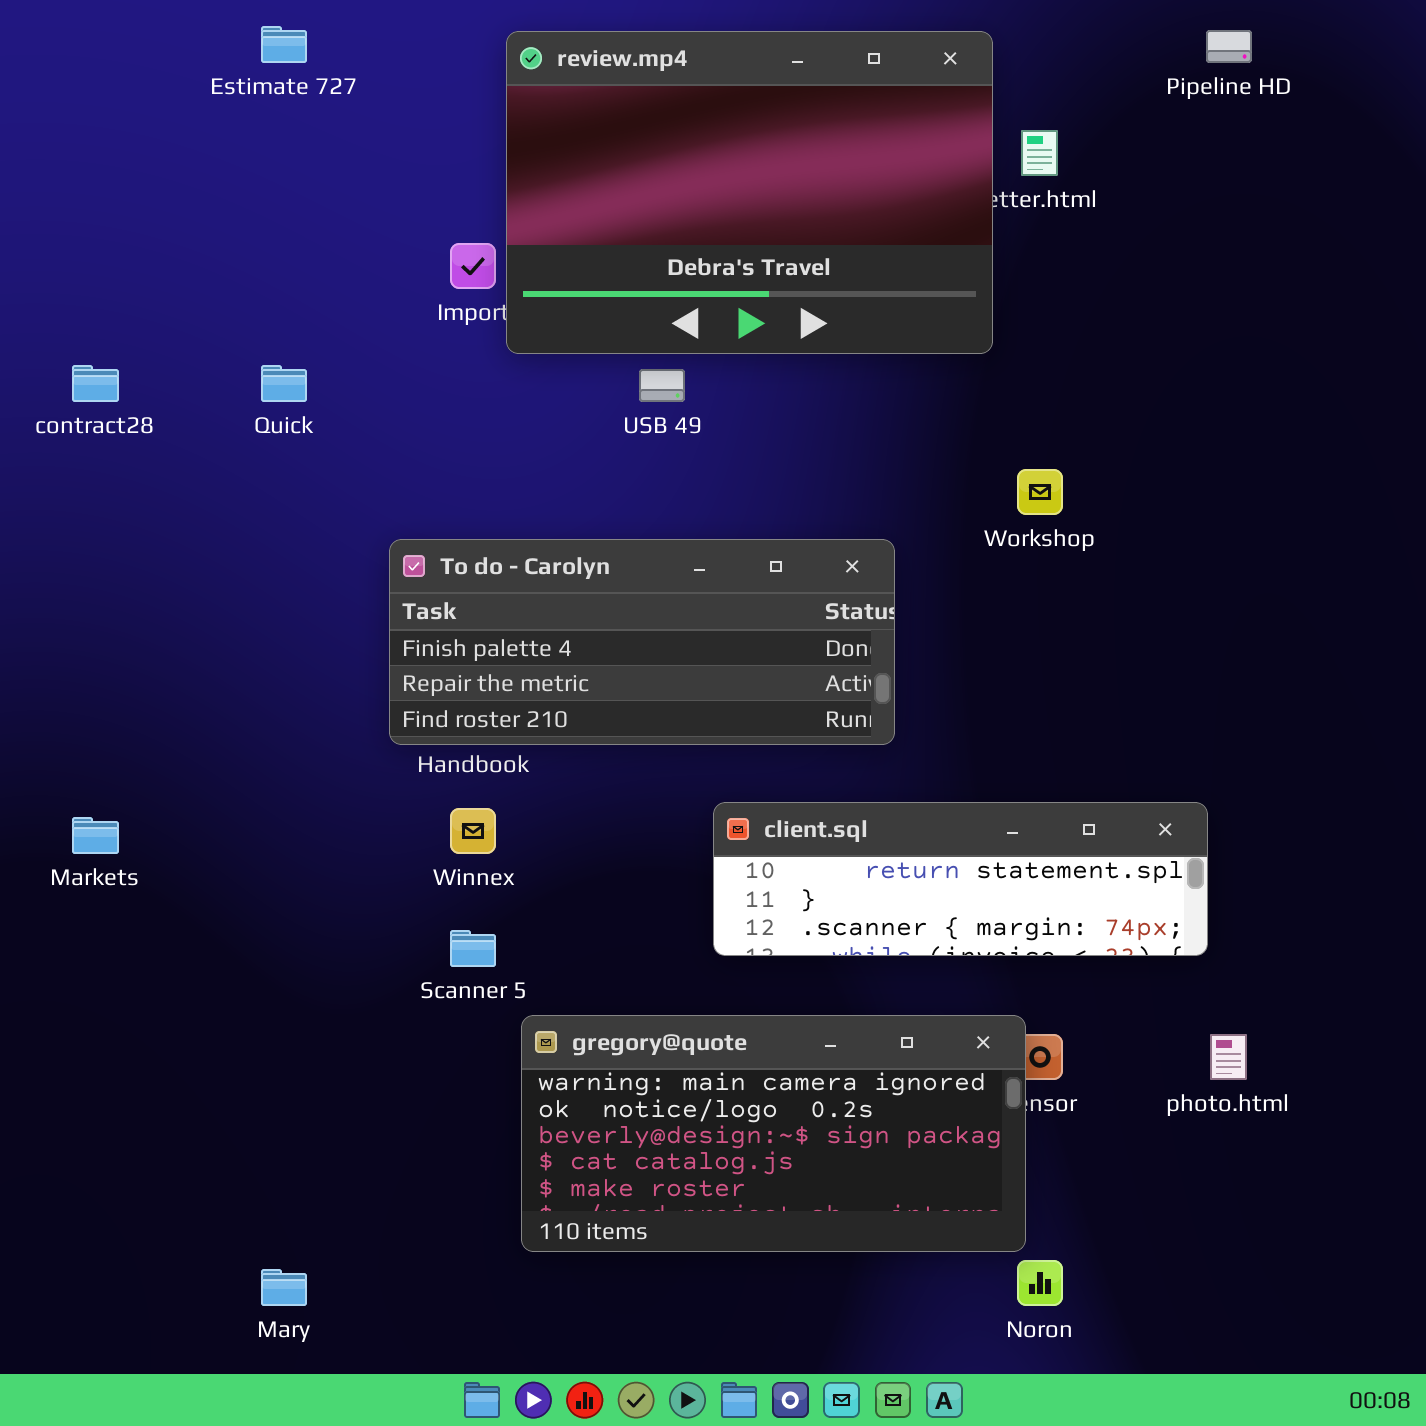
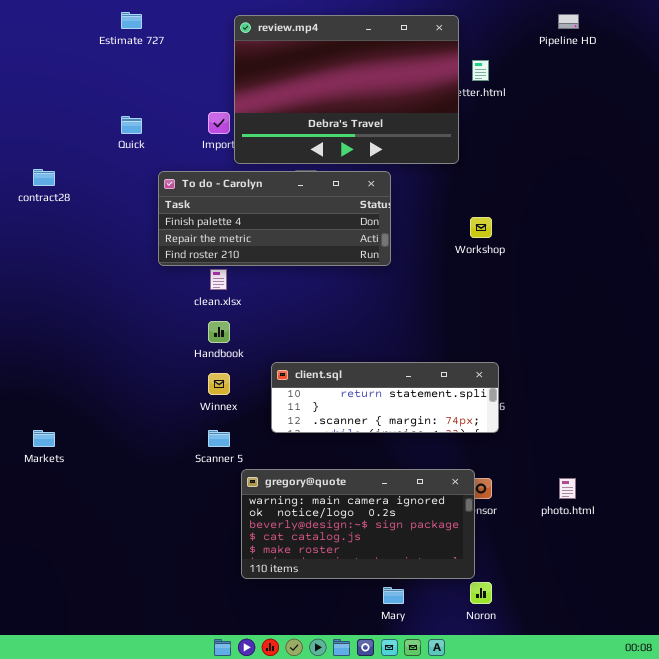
Quick: [261,365,307,402] -> [121,116,142,134], moved
To do - Carolyn: [389,539,895,745] -> [158,171,391,266], moved
client.sql: [713,802,1208,956] -> [271,362,499,433], moved
Markets: [72,817,119,854] -> [33,430,55,447], moved
Mary: [261,1269,307,1306] -> [383,587,404,604], moved

